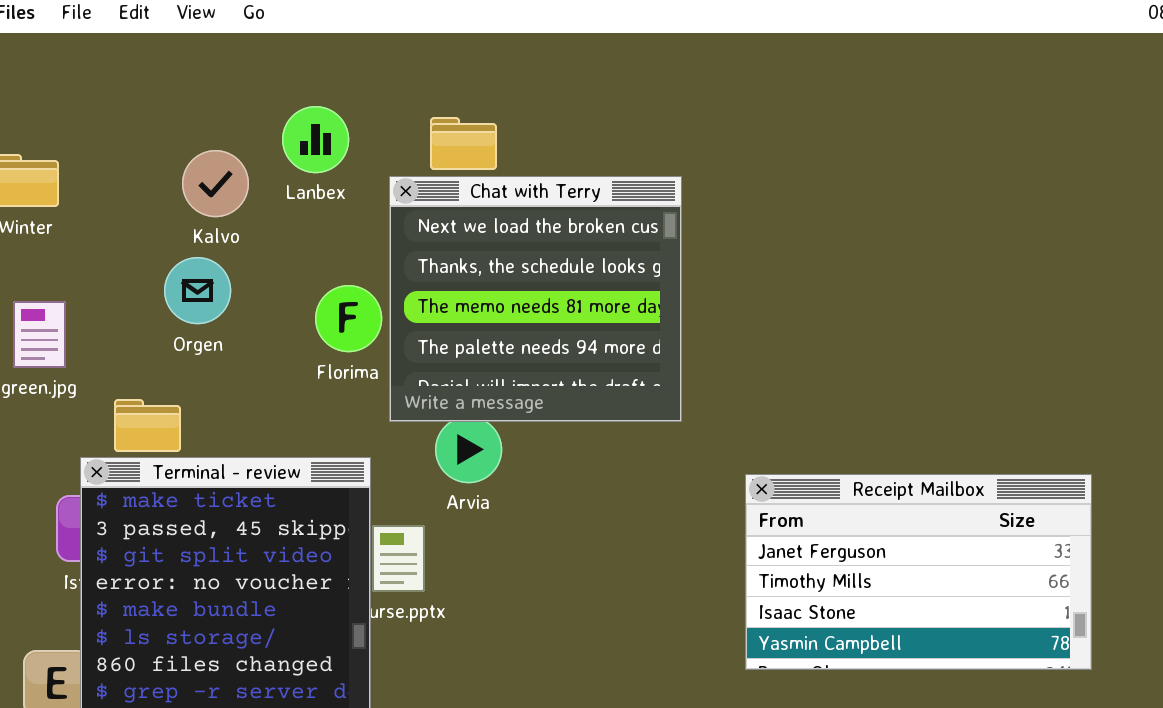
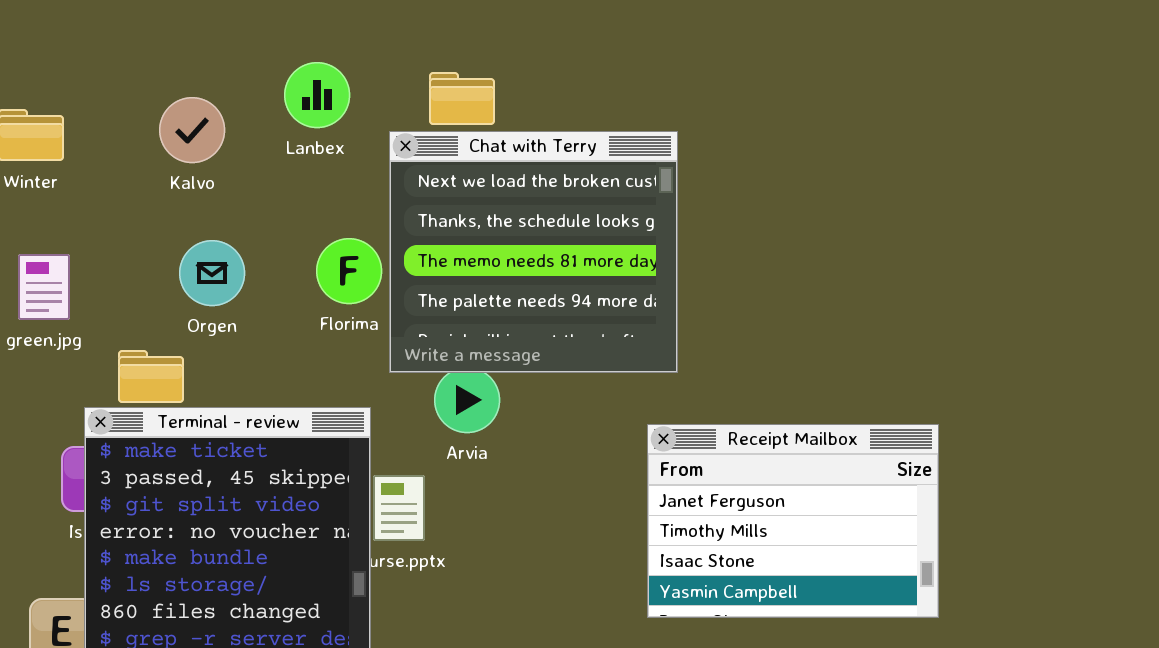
Kalvo: [182,150,249,217] -> [159,97,225,163], moved
Orgen: [164,257,231,324] -> [179,240,245,306], moved
Receipt Mailbox: [745,474,1092,670] -> [647,424,939,618], moved, resized

